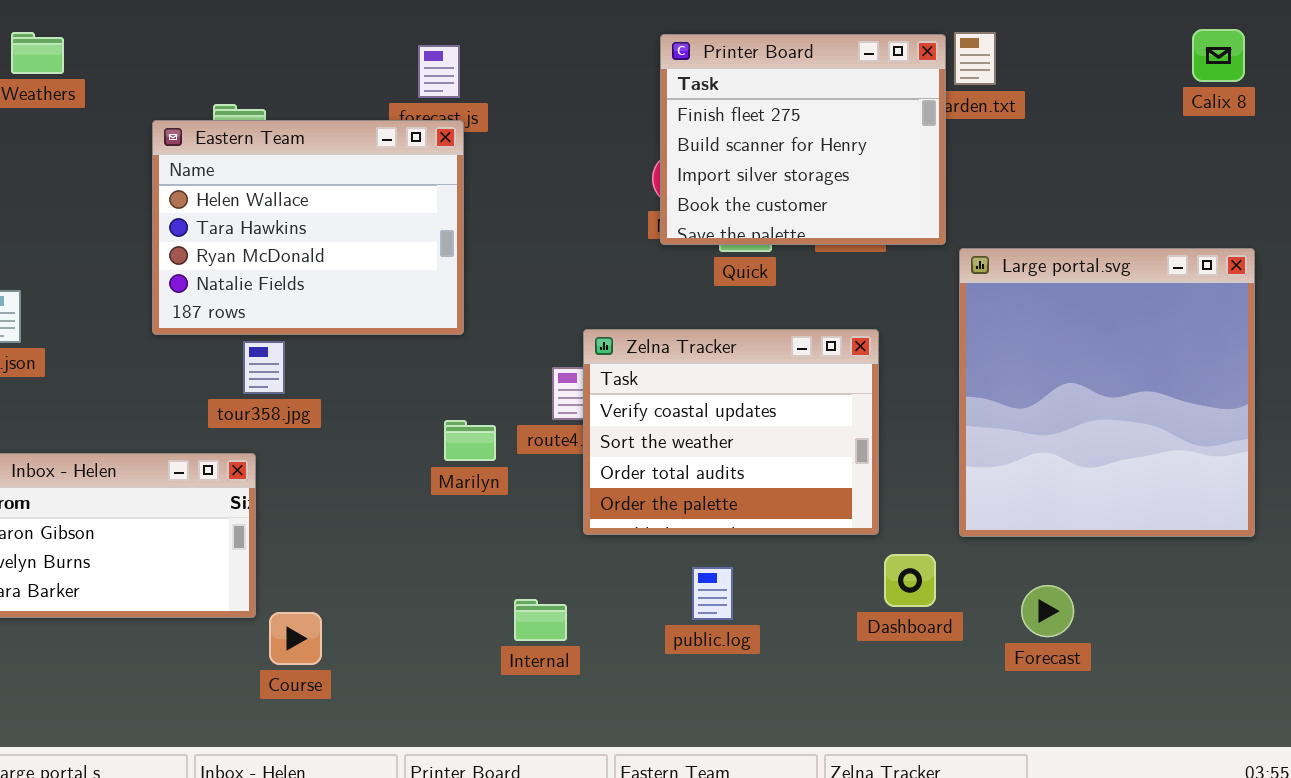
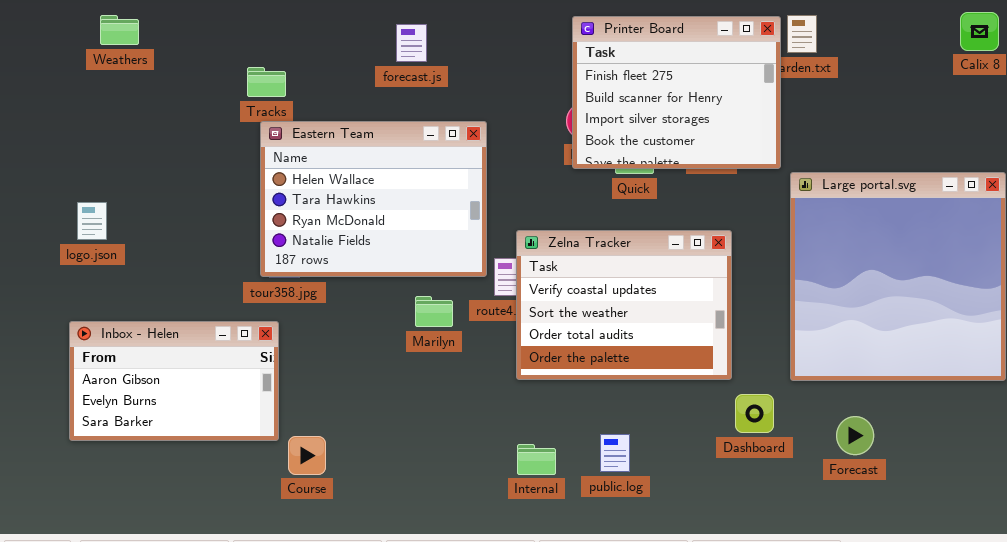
Eastern Team: [152,120,464,335] -> [260,121,487,277], moved
public.log: [692,567,733,620] -> [600,434,630,472], moved
Internal: [514,599,567,641] -> [517,444,556,475], moved

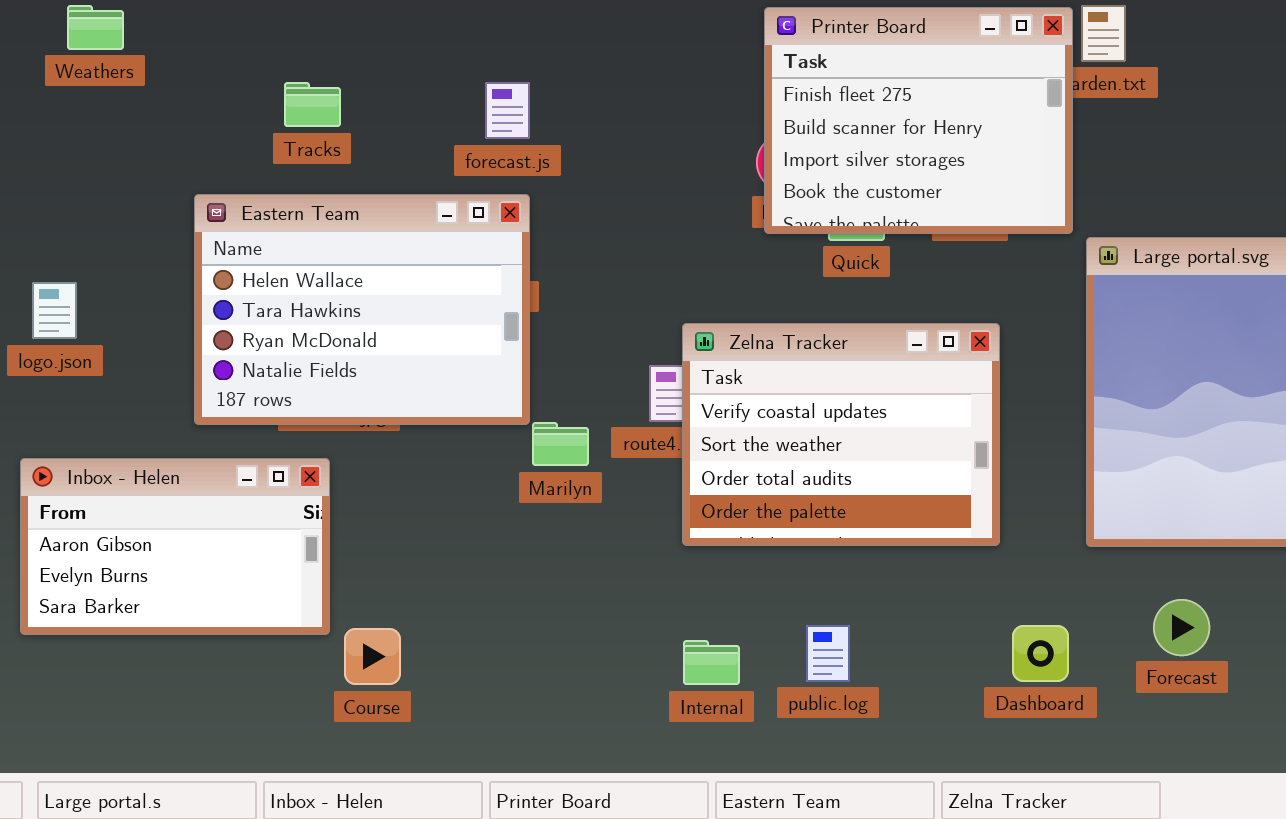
forecast.js: [396,24,427,62] -> [485,82,530,139], moved
Eastern Team: [260,121,487,277] -> [194,194,530,425], moved
Dashboard: [735,394,774,433] -> [1012,625,1069,682], moved

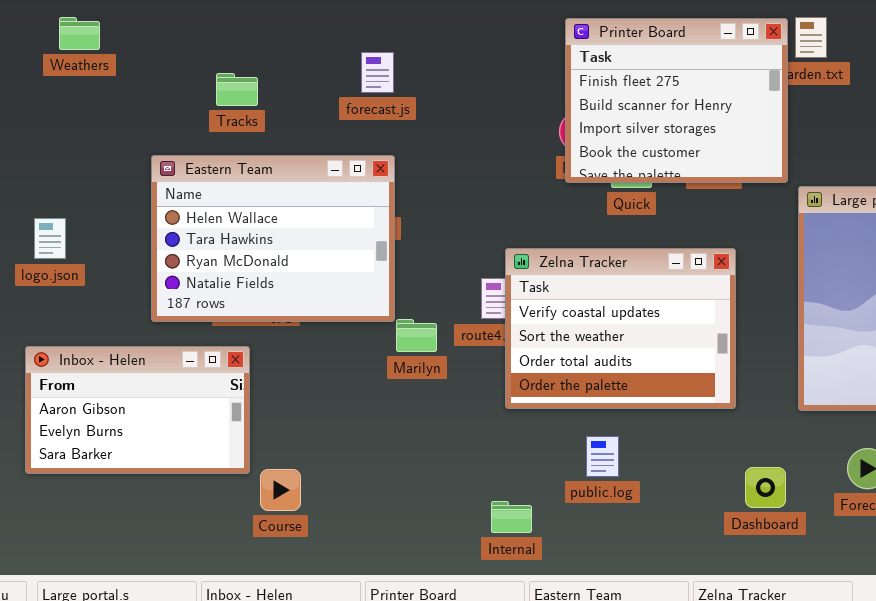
forecast.js: [485,82,530,139] -> [361,52,394,93], moved
public.log: [806,625,850,682] -> [586,436,619,477], moved
Internal: [683,640,740,685] -> [491,501,532,533], moved

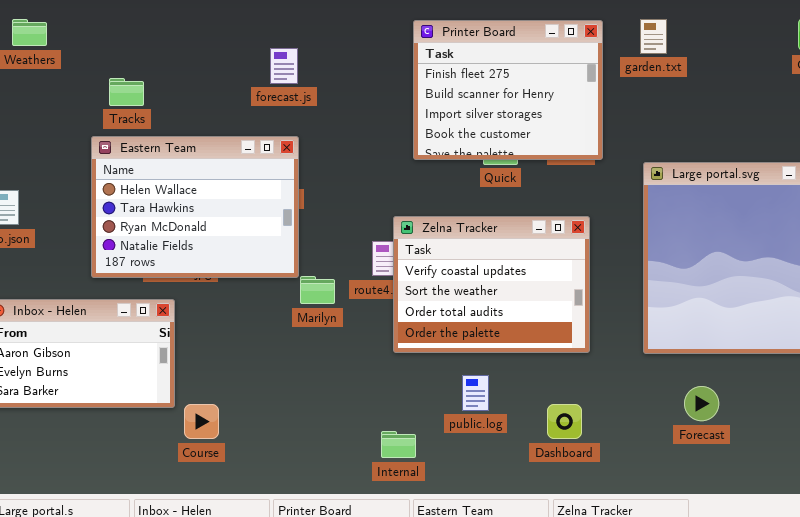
Printer Board: [565,18,788,183] -> [413,20,603,160], moved
Tracks: [216,73,258,106] -> [109,78,144,106], moved
Dashboard: [745,467,786,508] -> [547,404,582,439], moved

